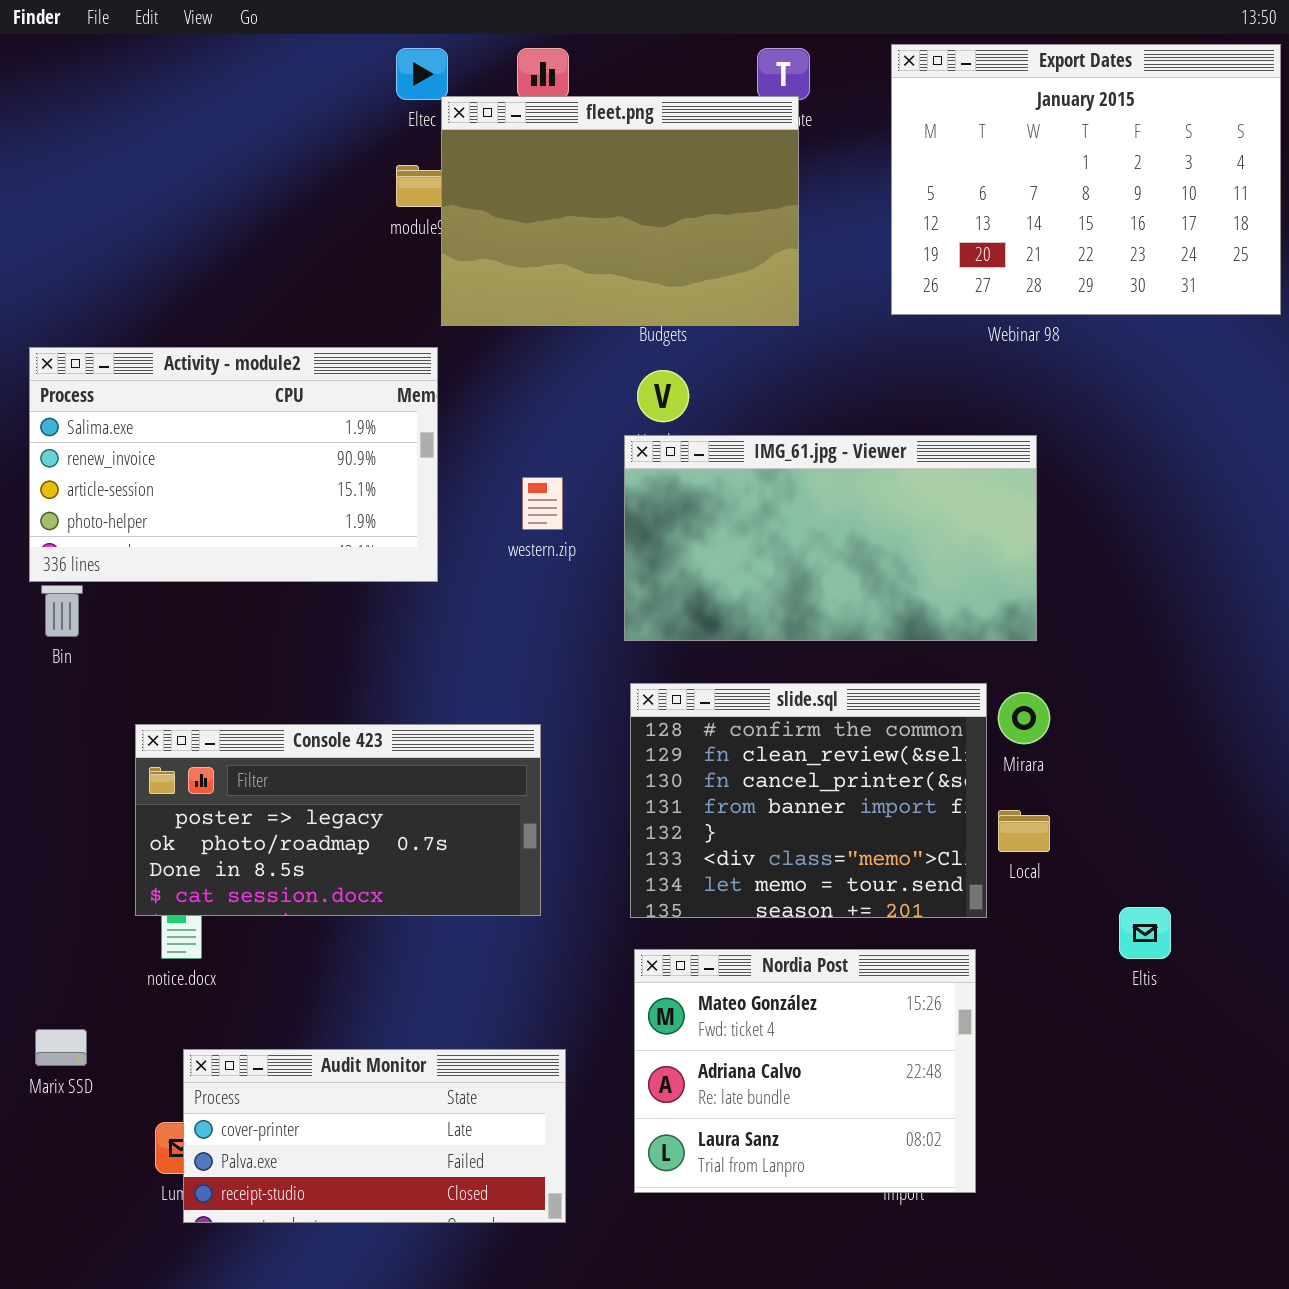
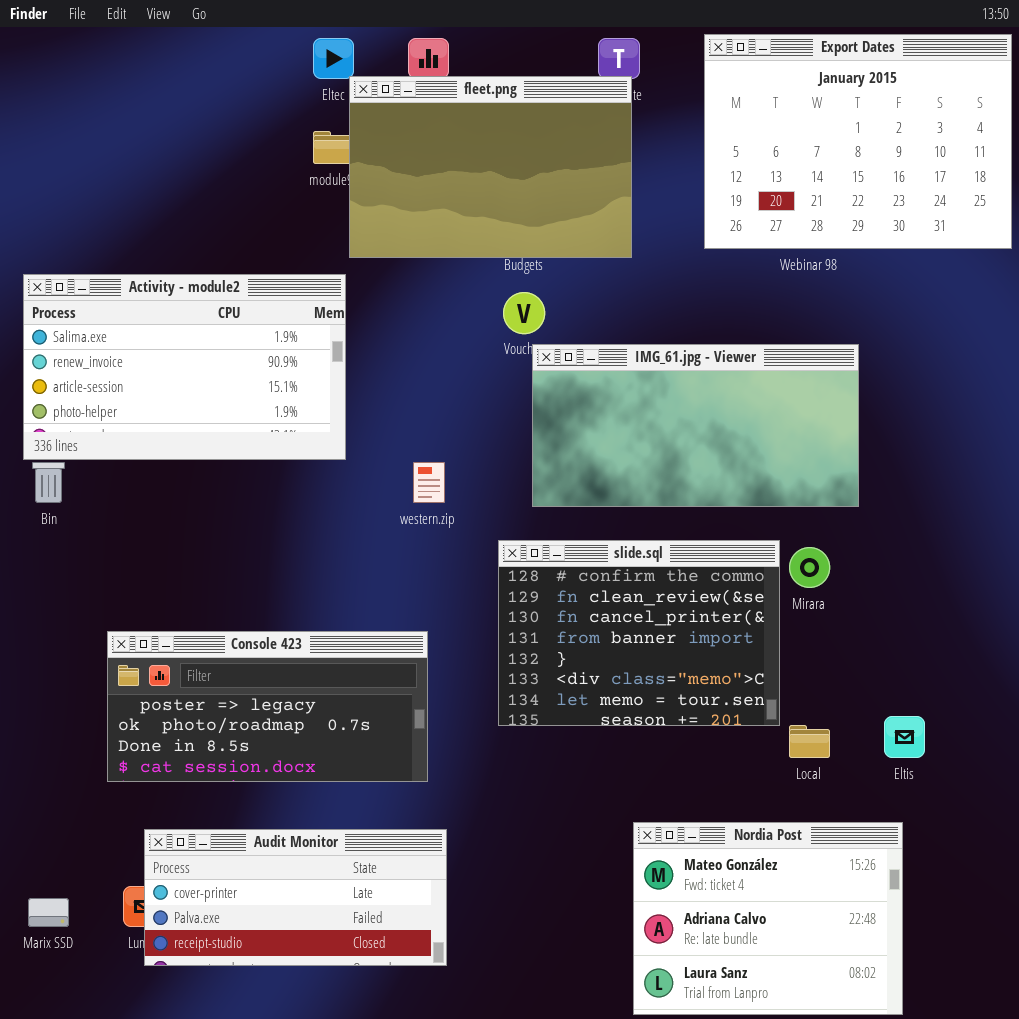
IMG_61.jpg - Viewer: [624,435,1037,641] -> [532,344,859,507], moved
western.zip: [522,477,563,530] -> [413,462,445,503], moved
Console 423: [135,724,541,916] -> [107,631,428,782], moved
Local: [998,810,1050,852] -> [789,725,830,758], moved
Nordia Post: [634,949,976,1193] -> [633,822,903,1015], moved
Marix SSD: [35,1029,87,1066] -> [28,898,69,927], moved

